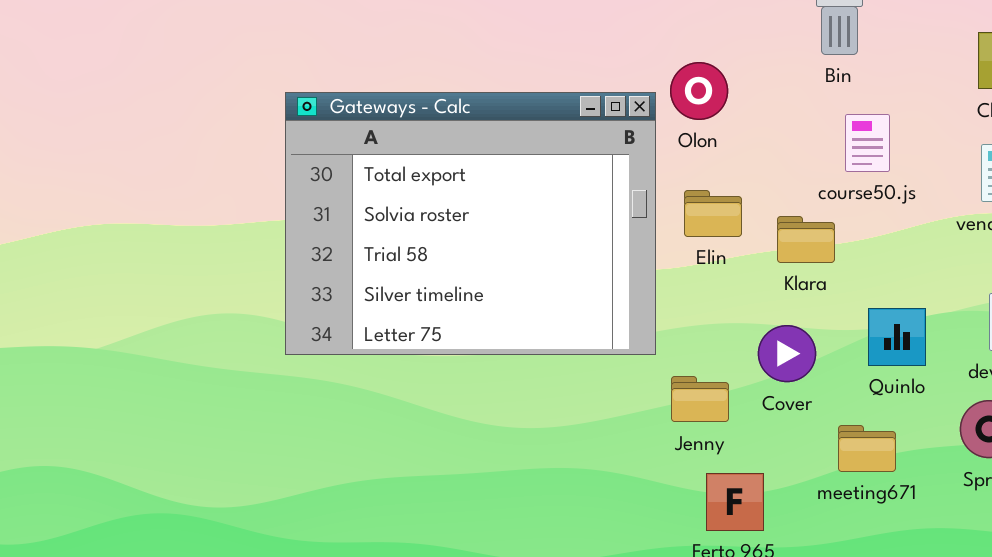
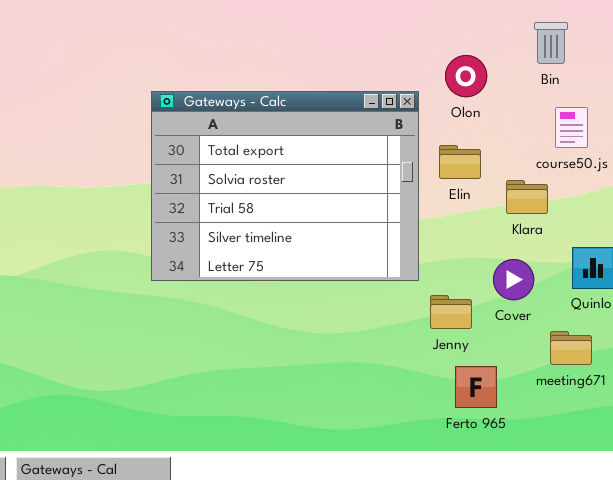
Olon: [670,62,728,120] -> [445,55,487,97], moved
Elin: [684,190,742,237] -> [439,145,481,179], moved

